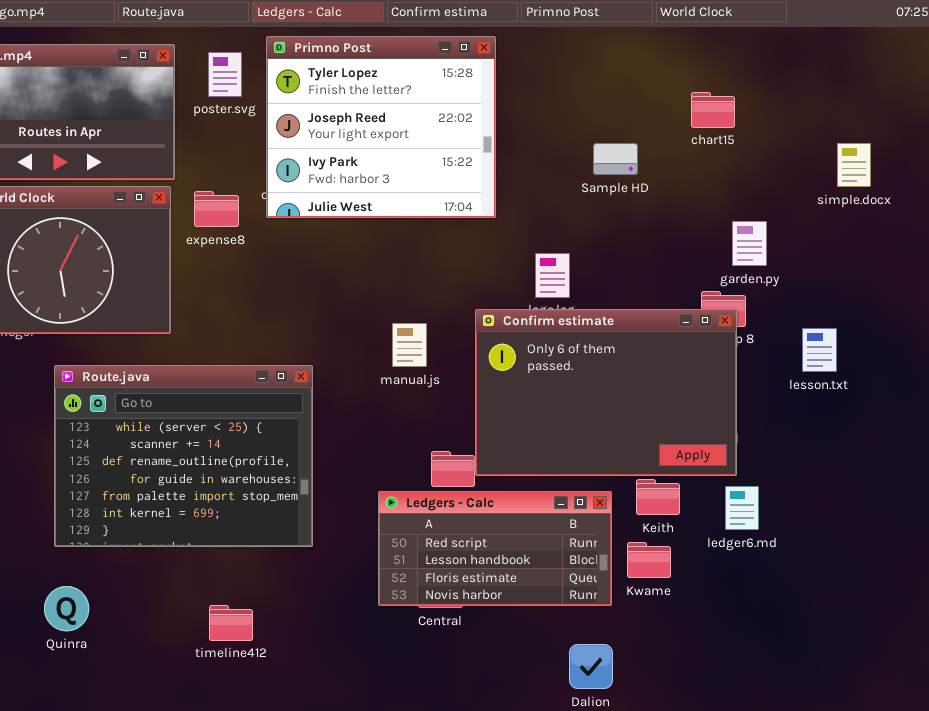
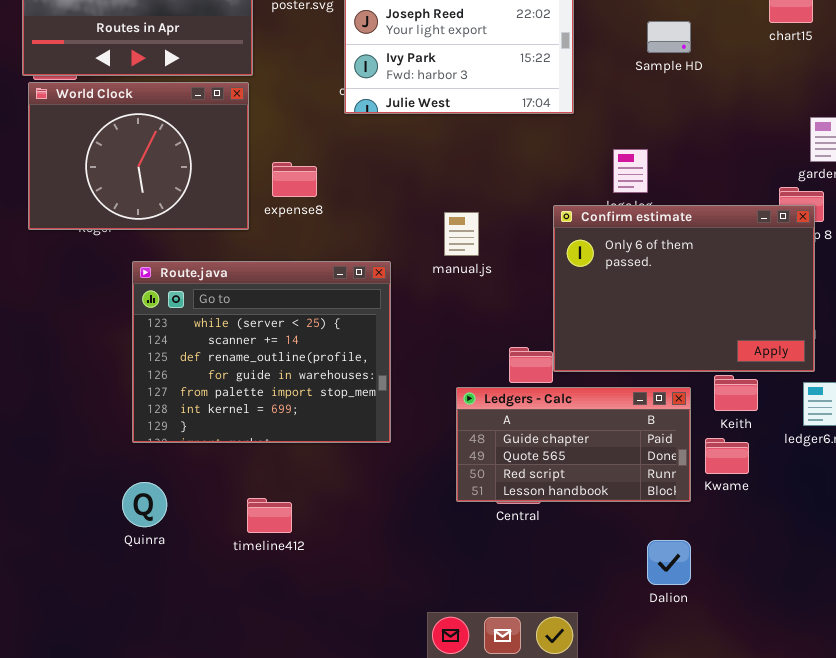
Sample HD: [593,143,638,175] -> [647,21,691,53], moved
expense8: [194,191,239,227] -> [272,162,317,197], moved
manual.js: [392,323,427,367] -> [444,212,479,256], moved
Ledgers - Calc: [378,491,612,606] -> [456,387,691,502], scrolled up 2 rows
timeline412: [209,605,253,641] -> [247,498,292,533], moved

